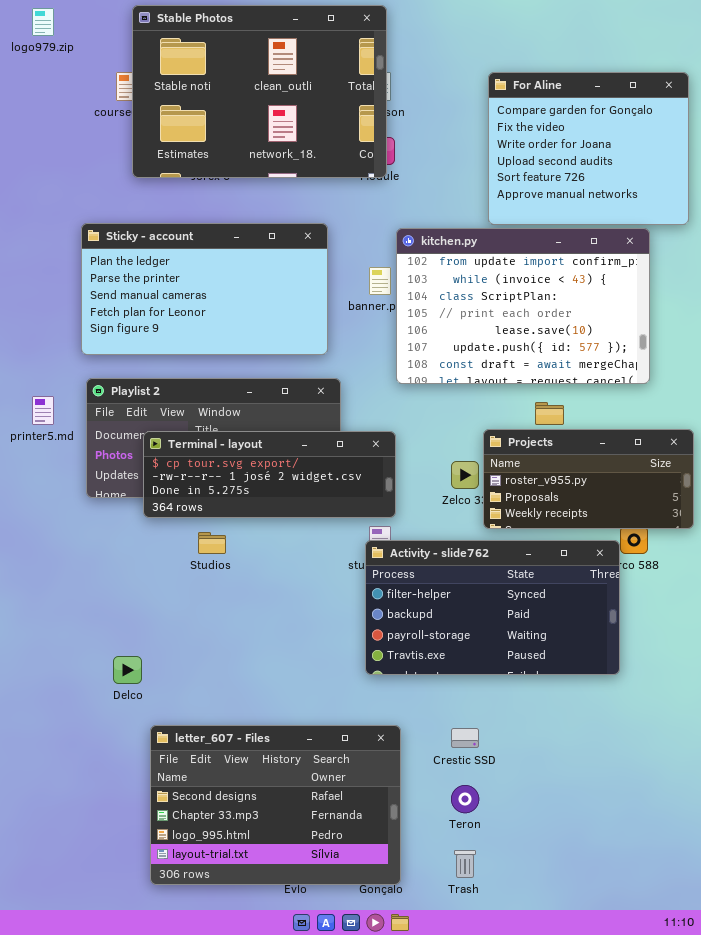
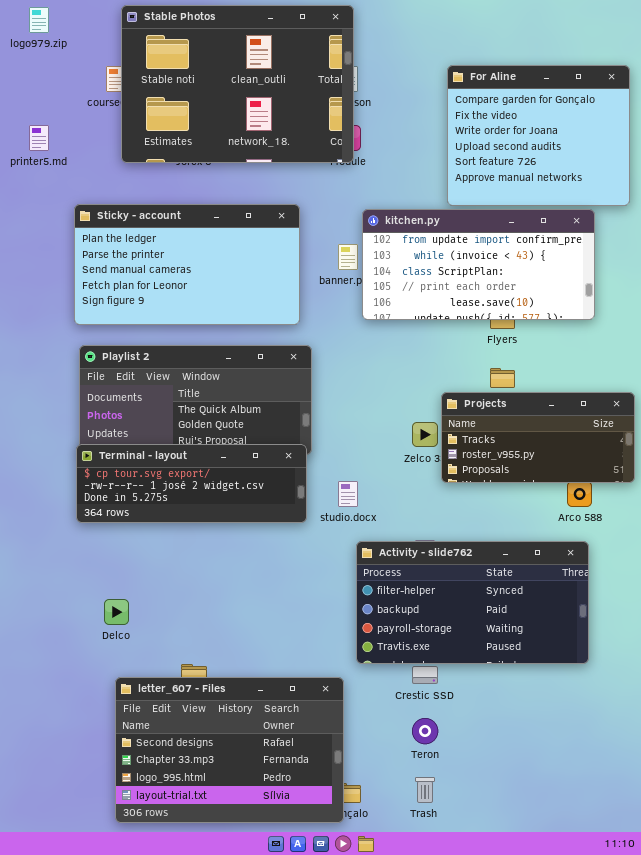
kitchen.py: [396,228,650,384] -> [362,209,595,320], resized
printer5.md: [32,396,54,425] -> [29,125,49,151], moved
Projects: [483,429,694,529] -> [441,392,635,483], scrolled up 1 row
Terminal - layout: [143,431,396,518] -> [76,444,307,523], moved
Activity - slide762: [365,540,620,675] -> [356,541,589,664], moved
letter_607 - Files: [150,725,401,885] -> [115,677,344,823], moved

